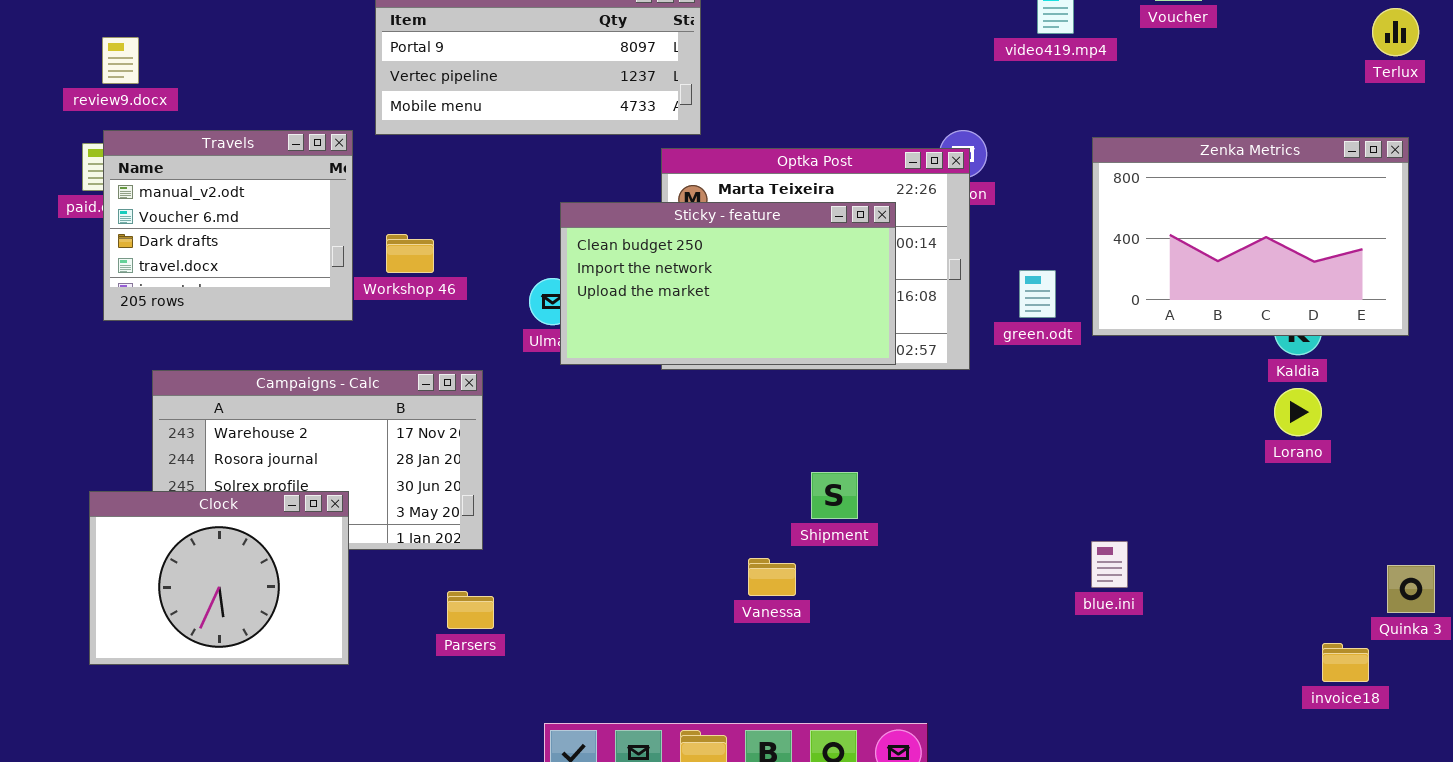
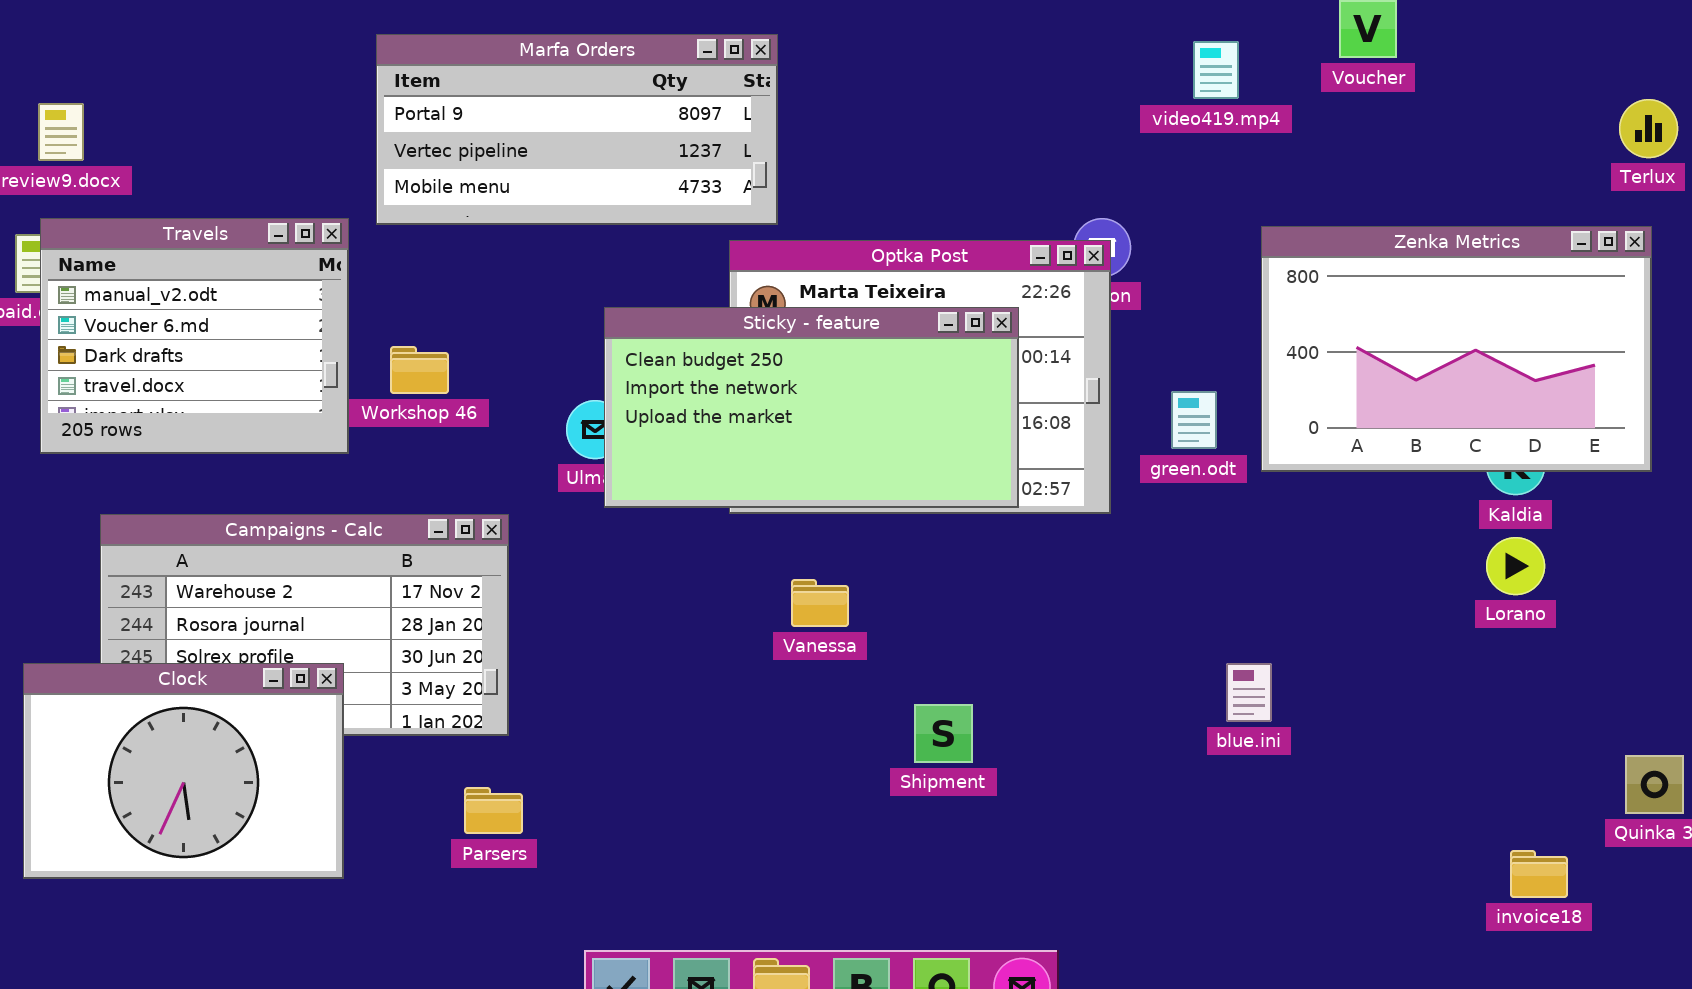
Terlux: [1372,8,1419,56] -> [1619,99,1678,158], moved
Shipment: [811,472,858,519] -> [914,704,973,763], moved
blue.ini: [1091,541,1128,588] -> [1226,663,1272,722], moved
Vanessa: [748,558,796,596] -> [791,579,849,627], moved
invoice18: [1322,643,1369,682] -> [1510,850,1568,898], moved

